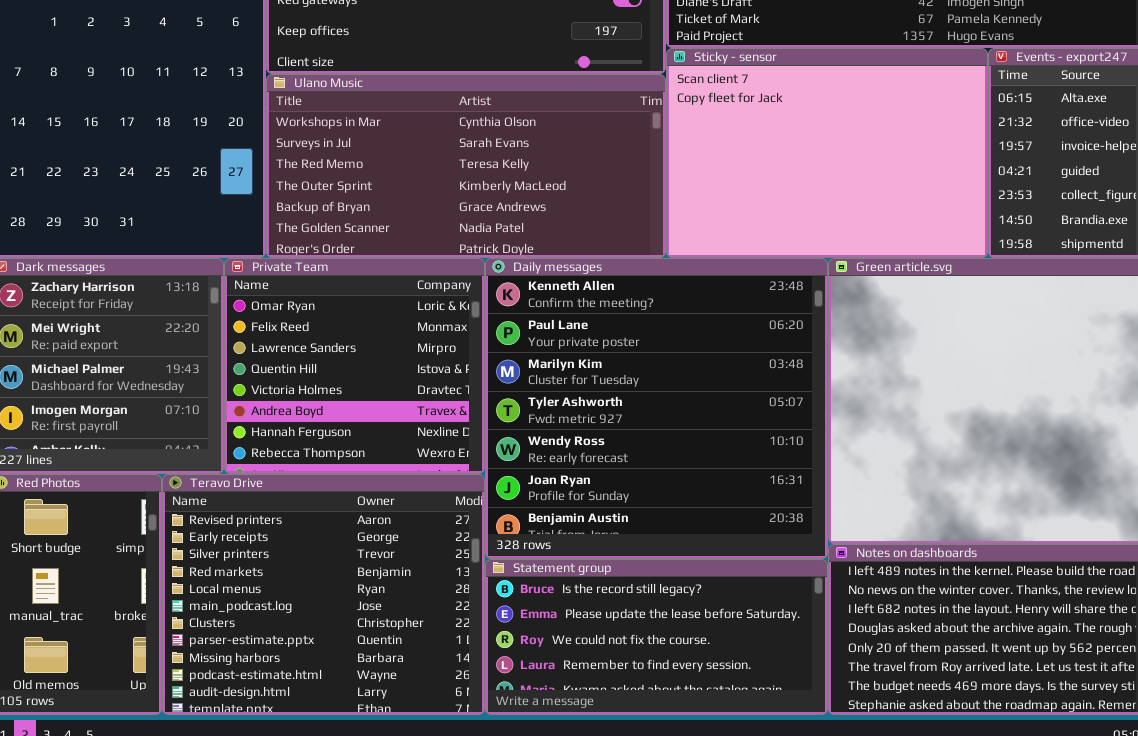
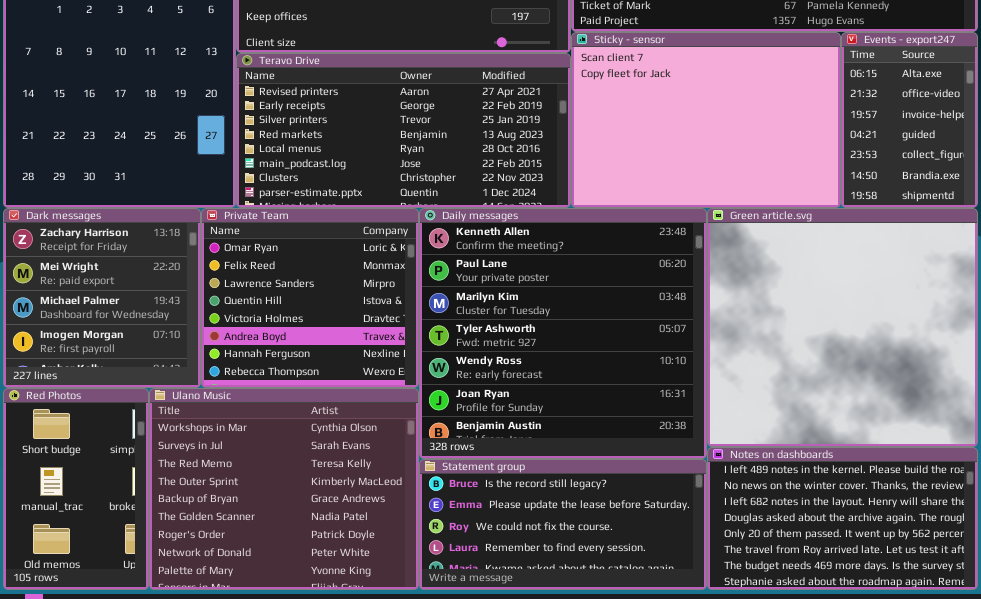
Ulano Music: [266,74,666,258] -> [149,388,419,590], moved, resized
Teravo Drive: [162,474,485,715] -> [236,53,571,208], moved, resized

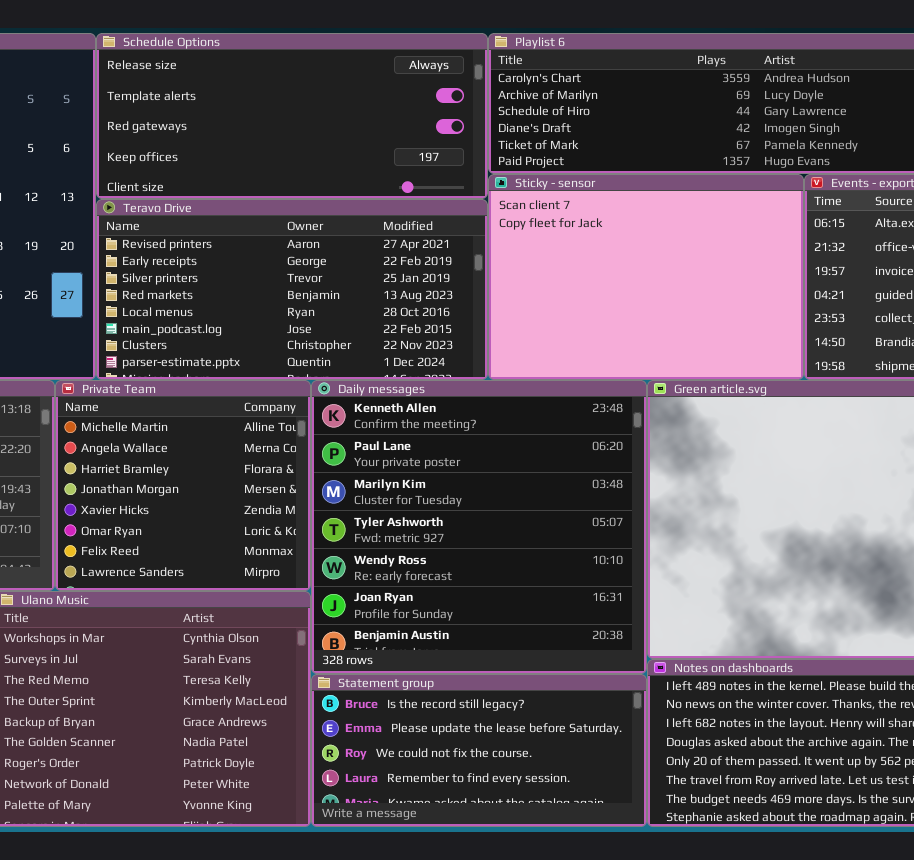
Private Team: [201,208,419,388] -> [55,380,311,591], scrolled up 5 rows

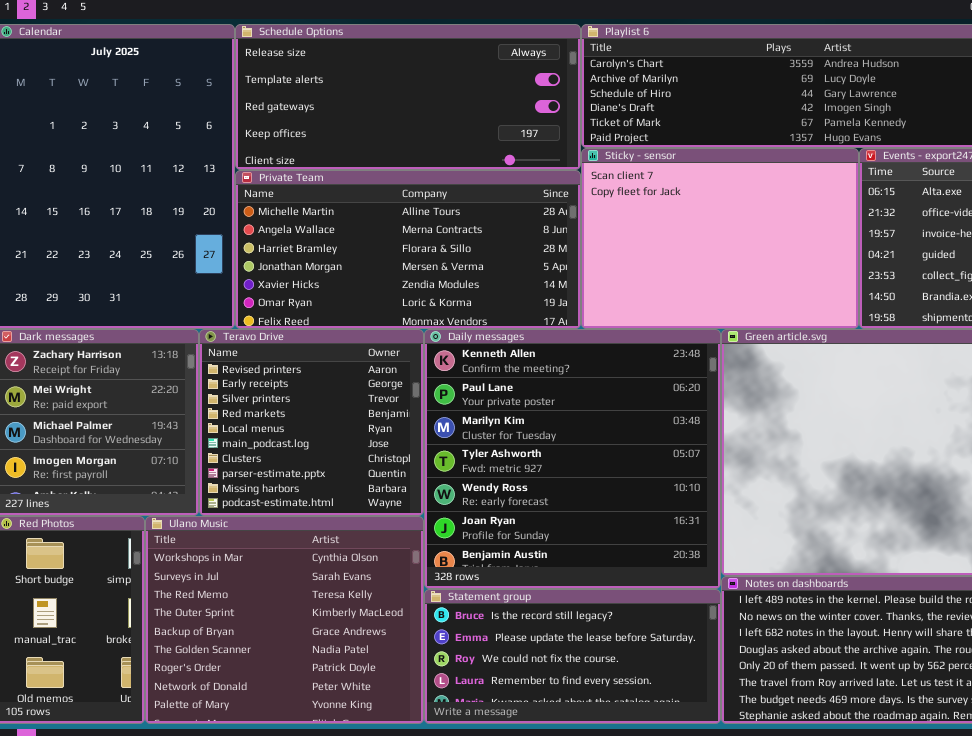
Teravo Drive: [96,199,488,380] -> [199,329,424,516], moved, resized
Private Team: [55,380,311,591] -> [235,170,581,329], moved, resized

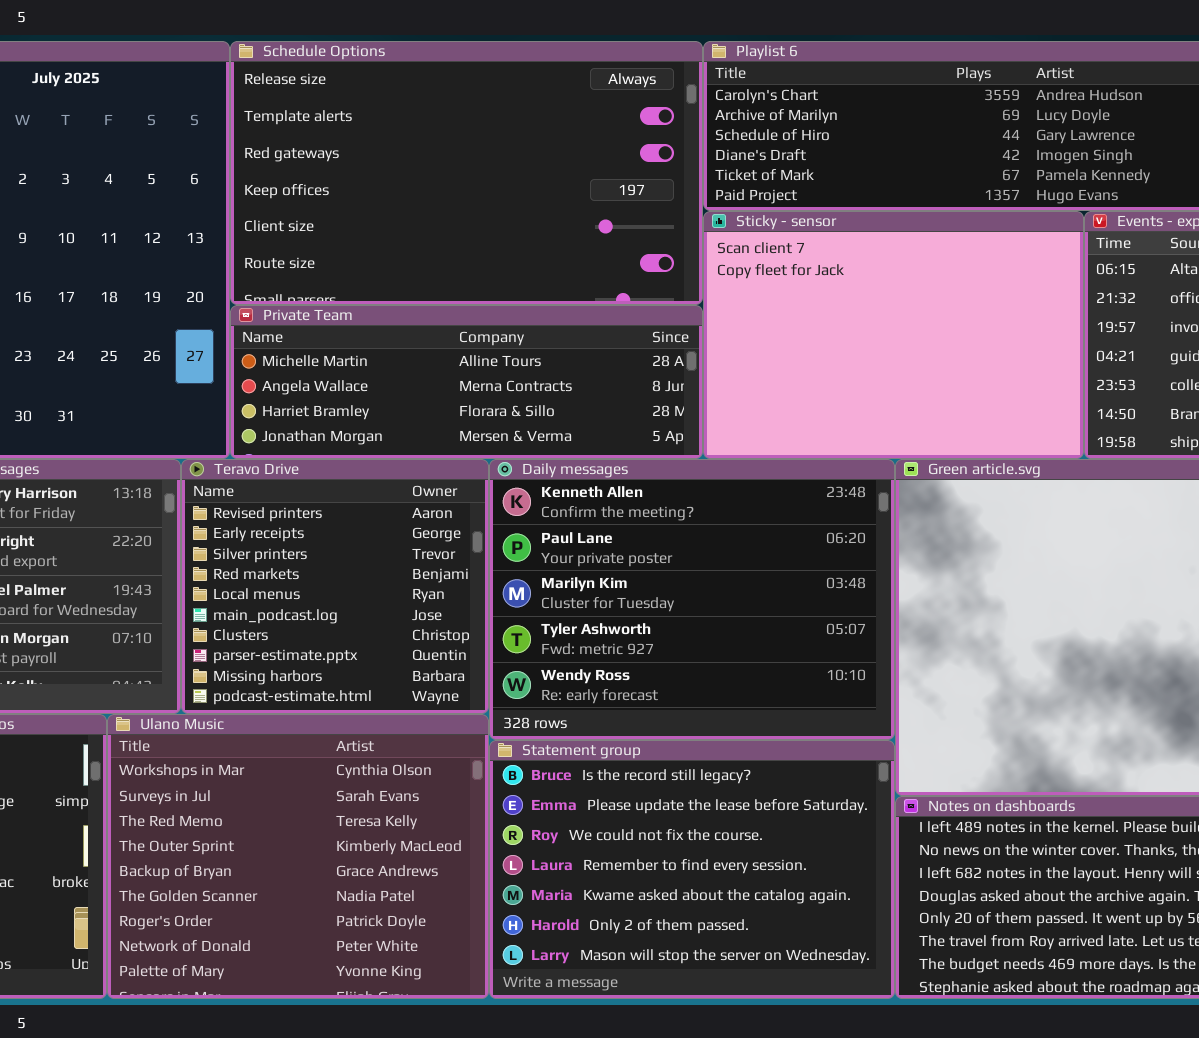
Schedule Options: [235,24,581,170] -> [230,41,703,305], resized
Private Team: [235,170,581,329] -> [230,305,703,459], resized
Daily messages: [424,329,721,589] -> [489,459,895,740], resized
Statement group: [424,589,721,724] -> [489,740,895,999], resized

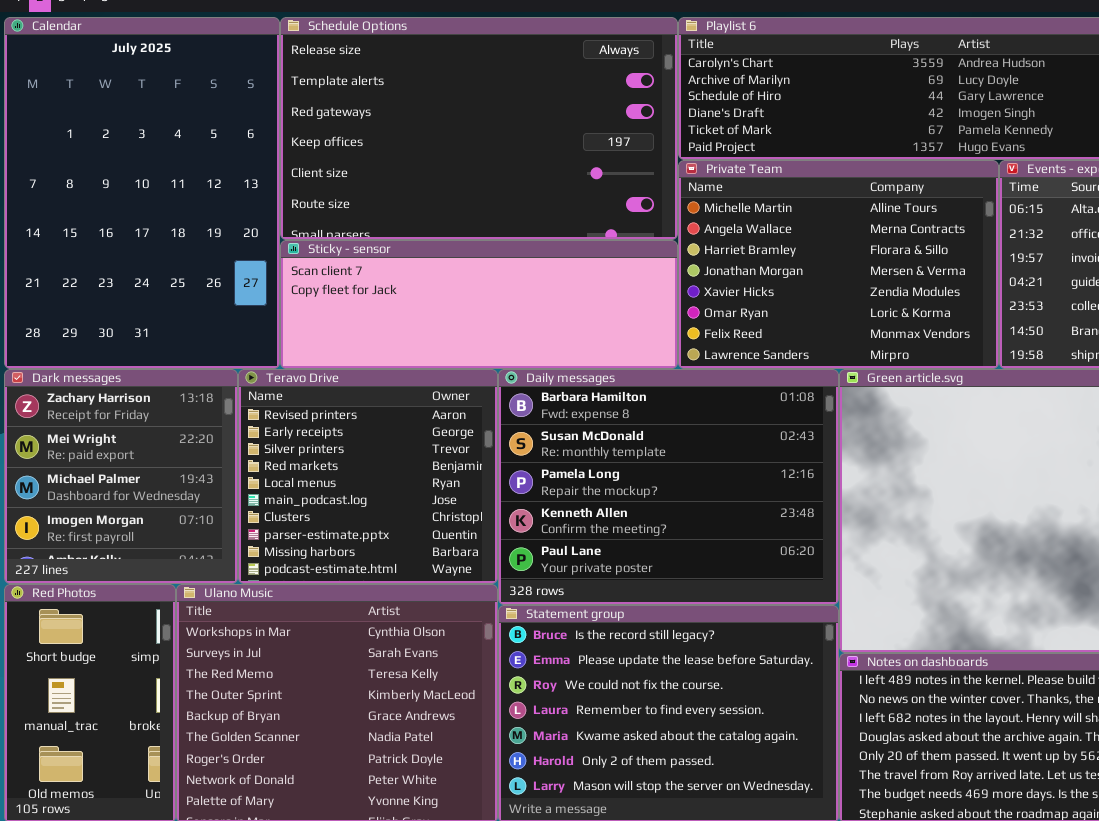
Sticky - sensor: [703,211,1084,459] -> [280,240,678,369], moved, resized
Private Team: [230,305,703,459] -> [678,160,999,369], moved, resized
Daily messages: [489,459,895,740] -> [498,369,839,605], scrolled up 3 rows

